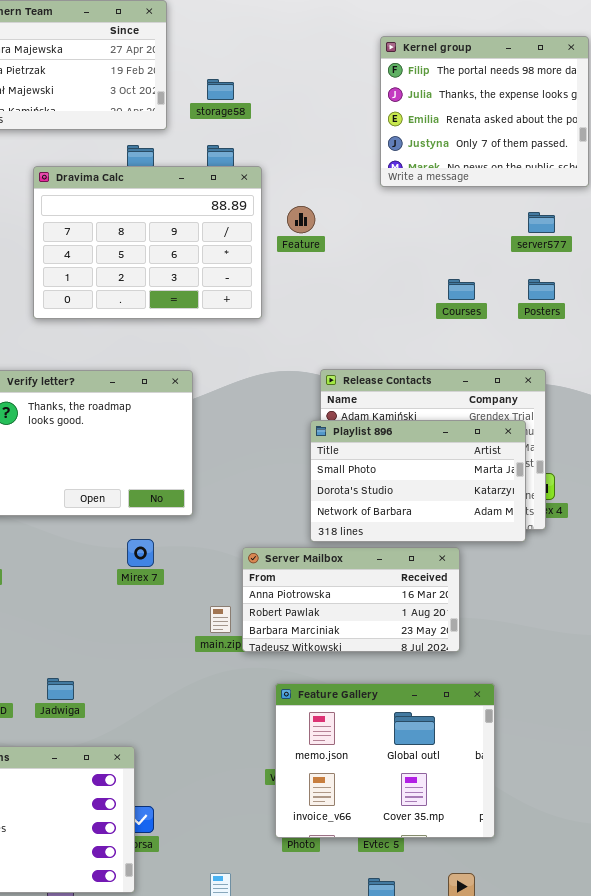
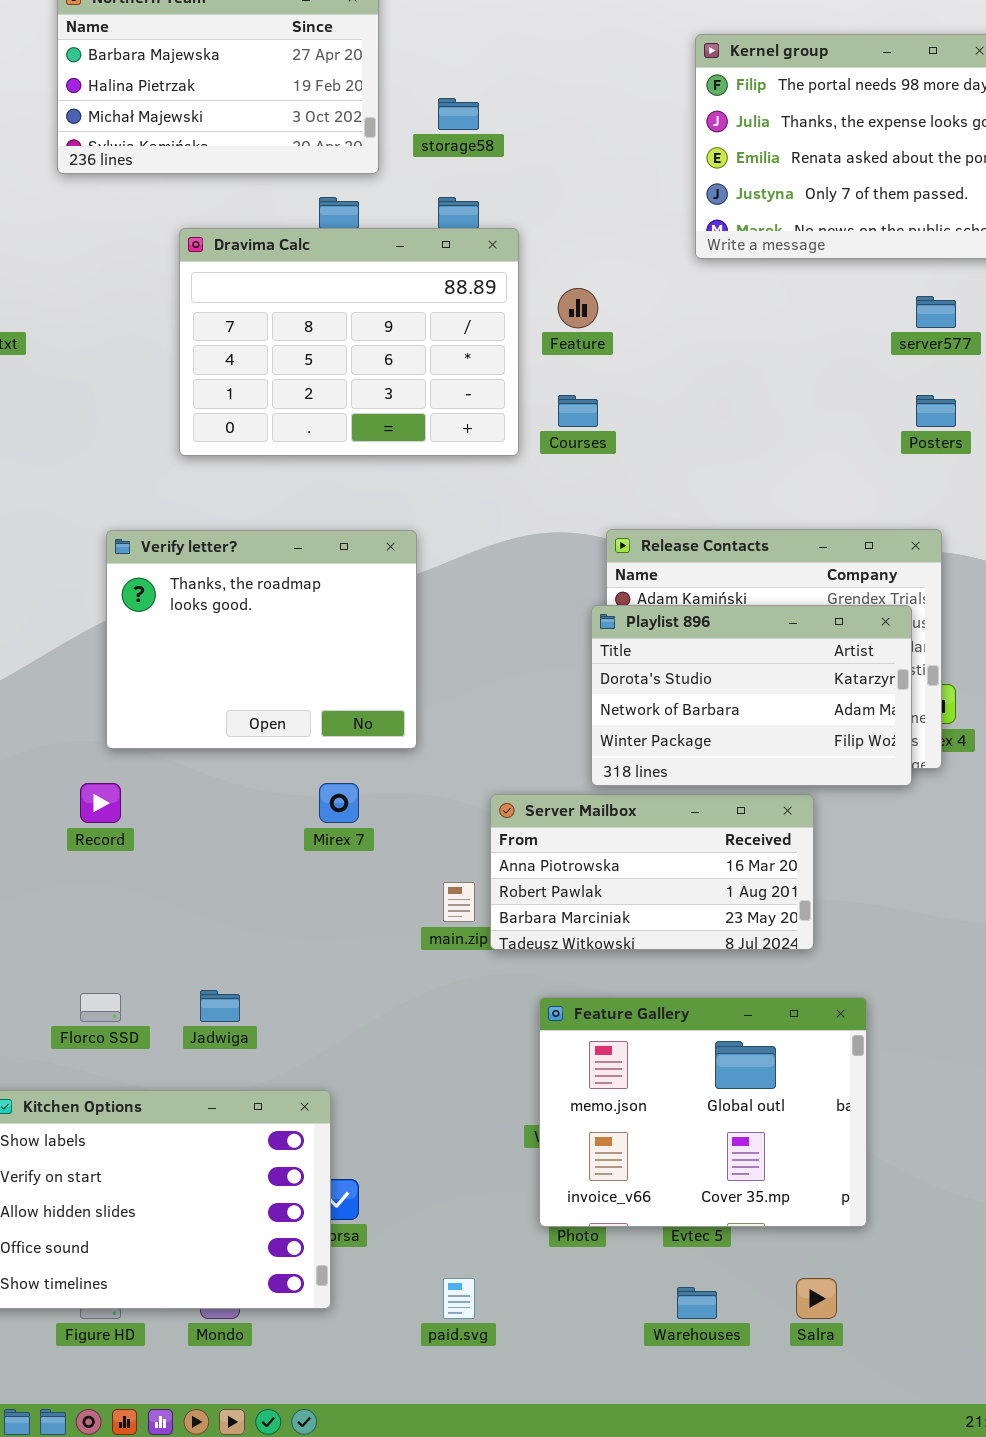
Courses: [448,279,475,300] -> [558,395,598,427], moved
Playlist 896: [310,420,526,542] -> [591,605,912,786], scrolled down 1 row

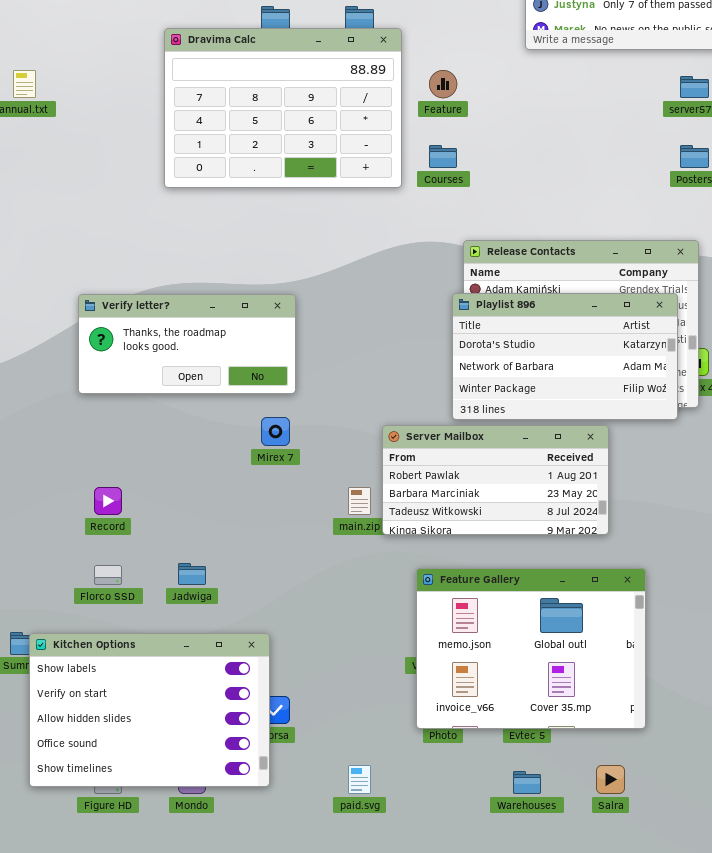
Verify letter?: [106,530,417,749] -> [78,294,296,394], moved, resized
Record: [80,783,121,823] -> [94,487,122,515], moved
Server Mailbox: [490,794,814,950] -> [382,425,609,535], scrolled down 1 row

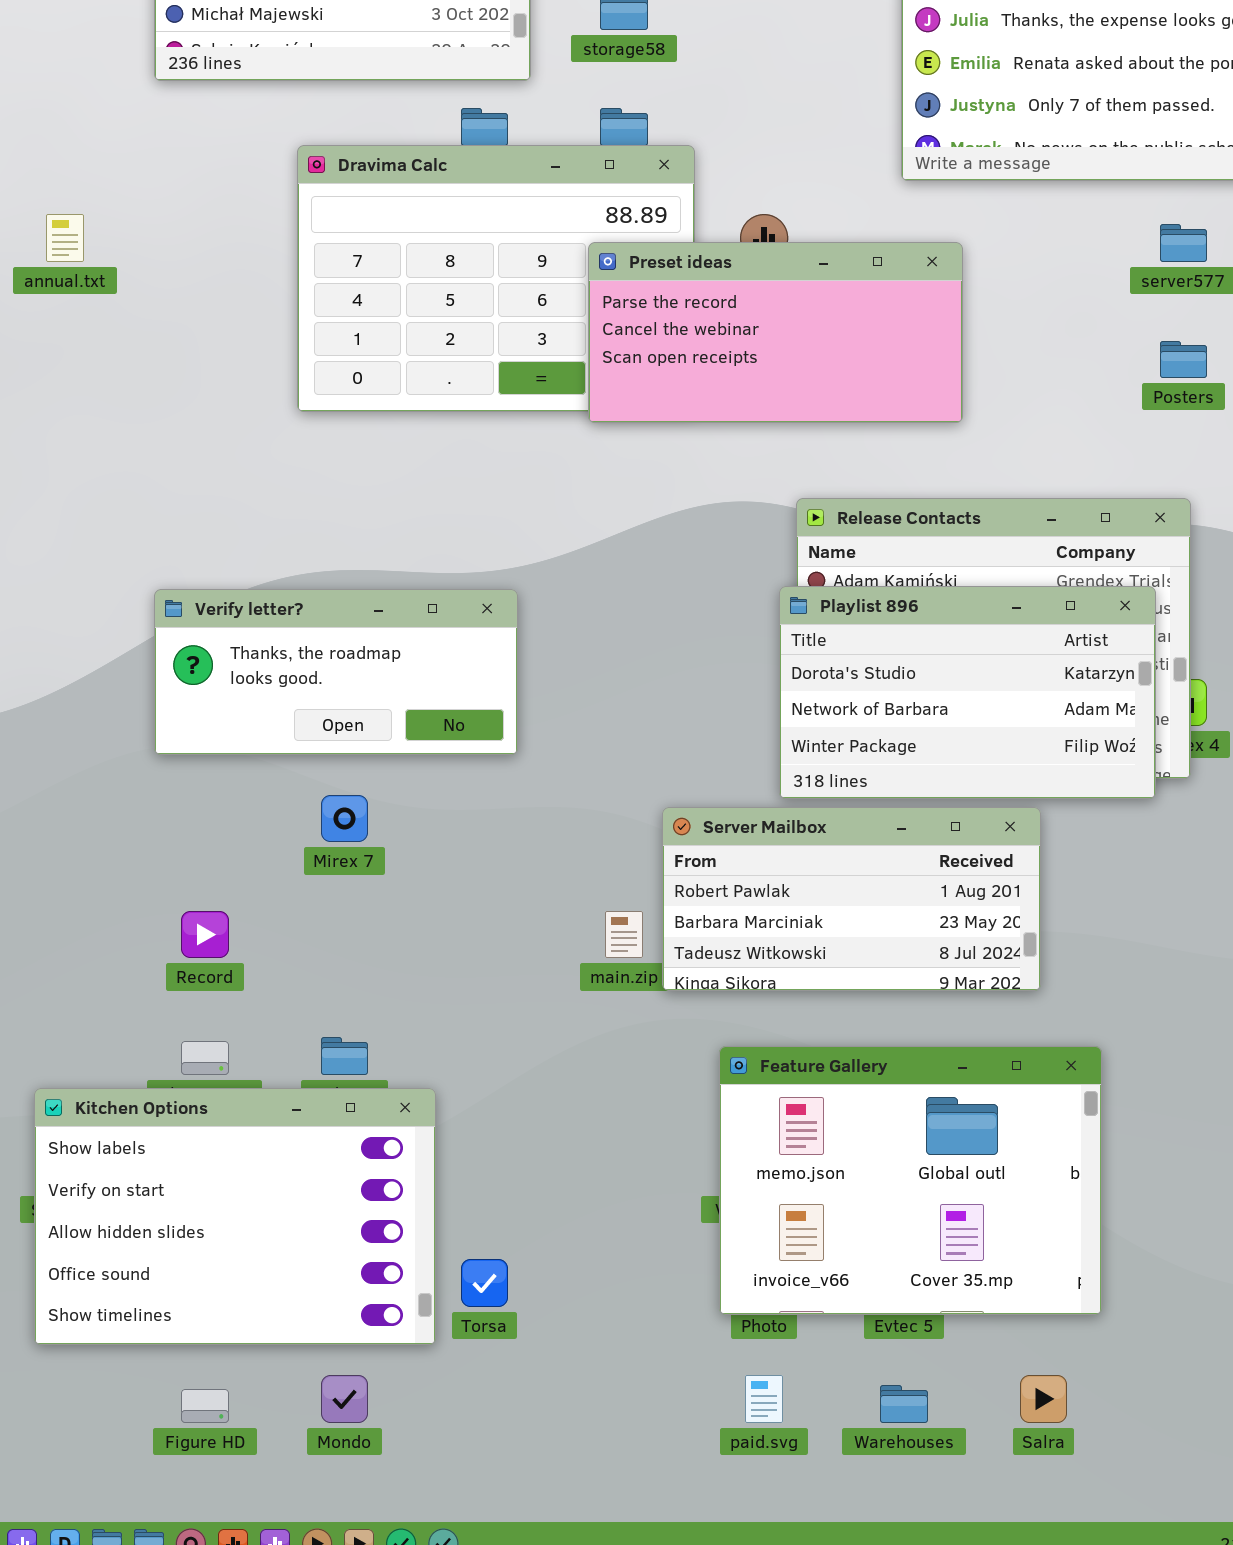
Preset ideas: none -> [588,242,963,423], opened
Mirex 7: [261,417,290,446] -> [321,795,368,842], moved
Kitchen Options: [29,633,270,787] -> [34,1088,436,1345], moved
paid.svg: [348,765,371,794] -> [745,1375,783,1423], moved

